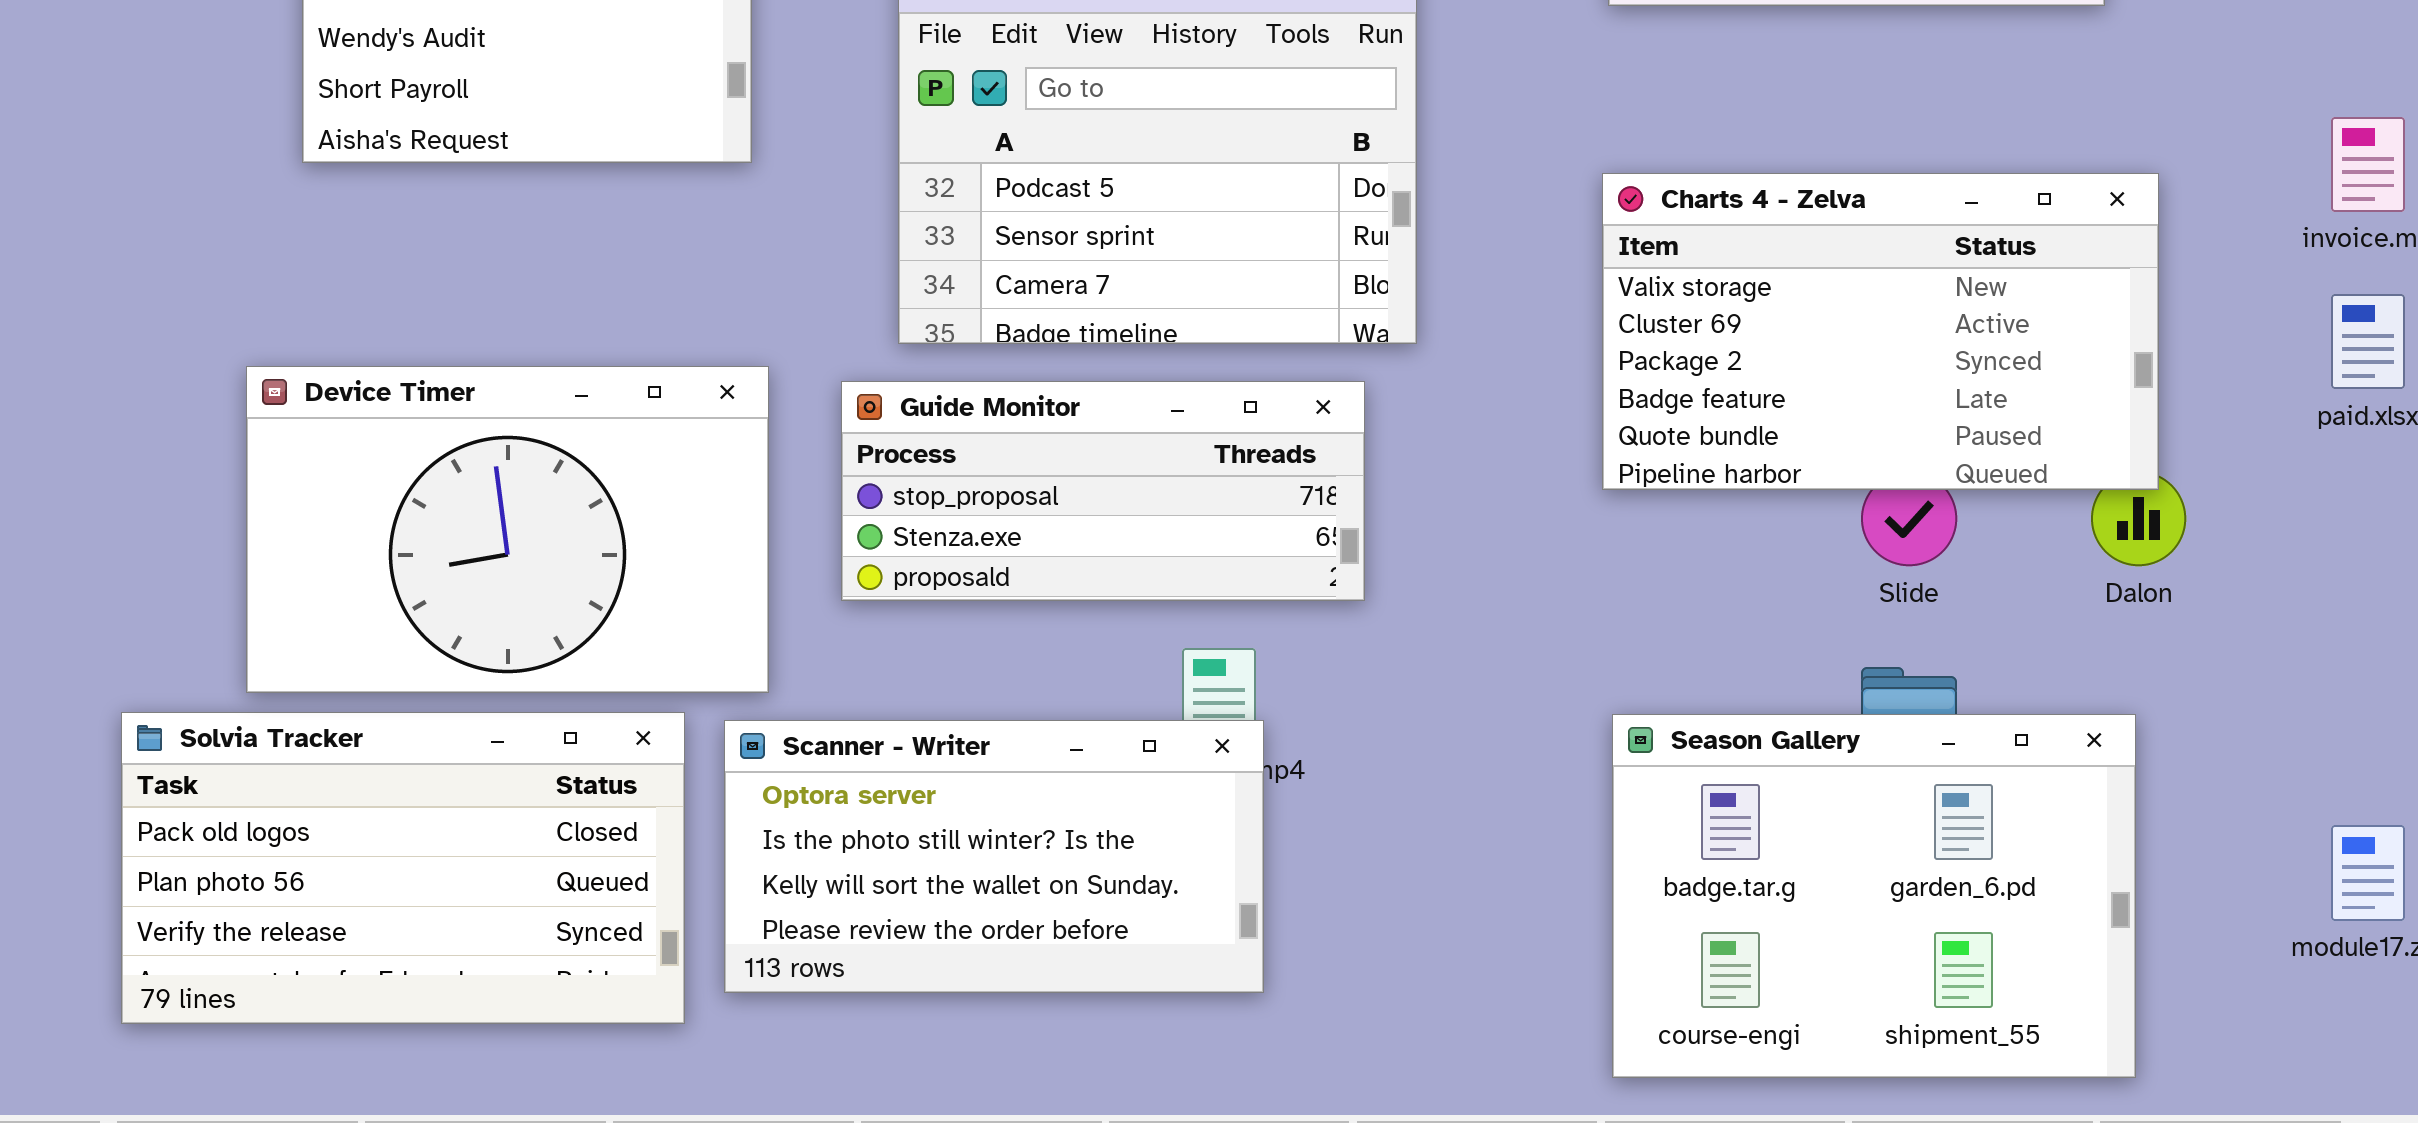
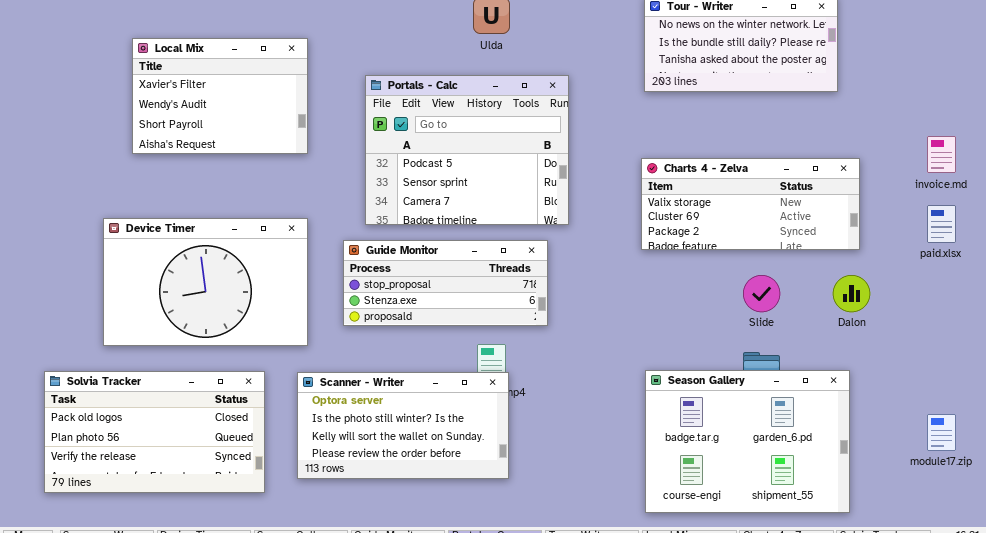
Charts 4 - Zelva: [1602,173,2159,490] -> [641,158,860,250], resized
Device Timer: [246,366,769,693] -> [103,218,308,346], moved
Solvia Tracker: [121,712,685,1024] -> [44,371,265,493], moved

